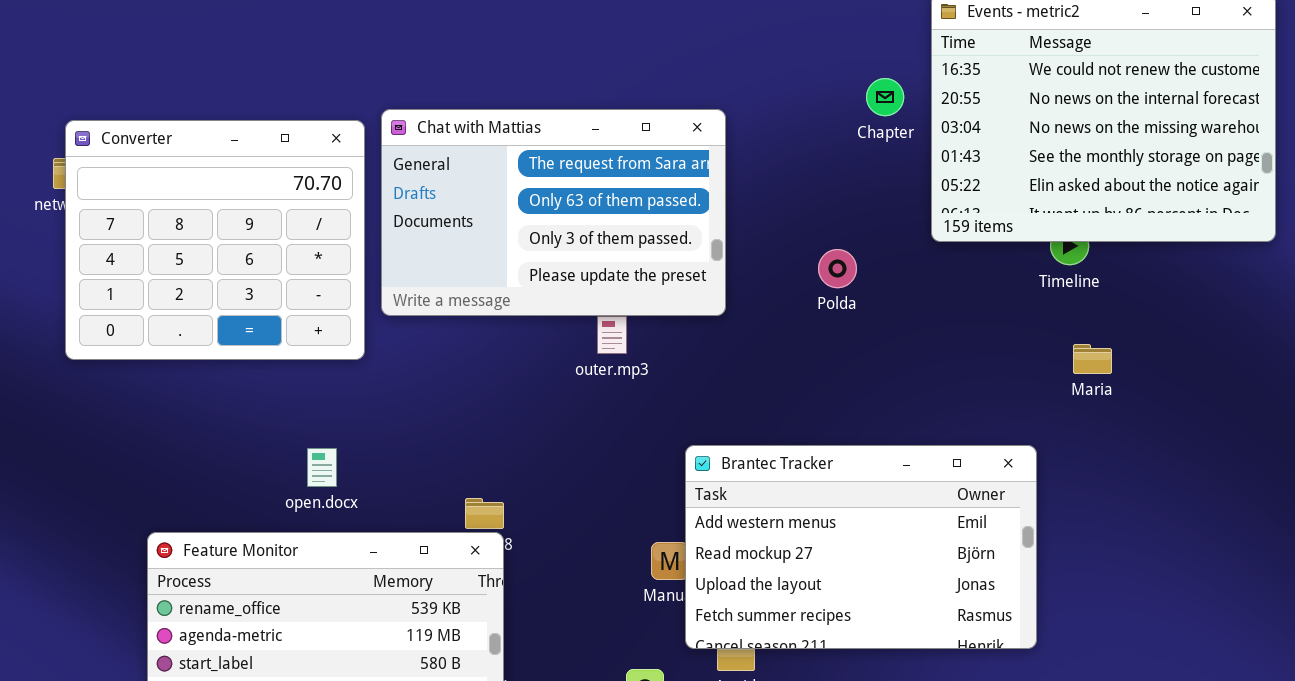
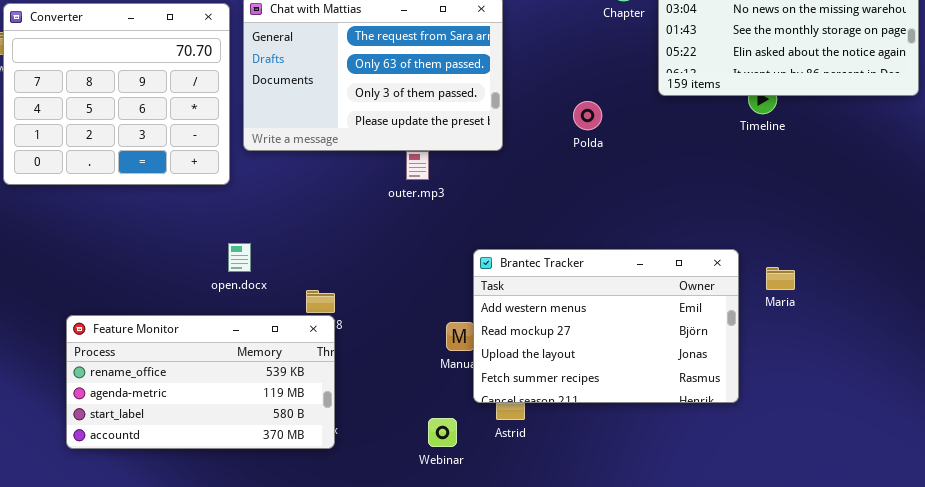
Maria: [1073,344,1112,374] -> [766,267,795,290], moved
open.docx: [307,448,337,487] -> [228,243,251,272], moved

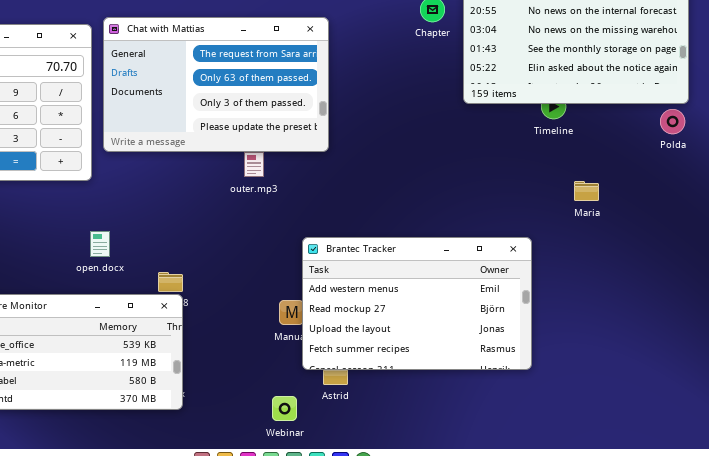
Polda: [573,101,602,130] -> [660,109,685,134], moved
Maria: [766,267,795,290] -> [574,181,599,201], moved
Webinar: [428,418,457,447] -> [272,396,297,421], moved

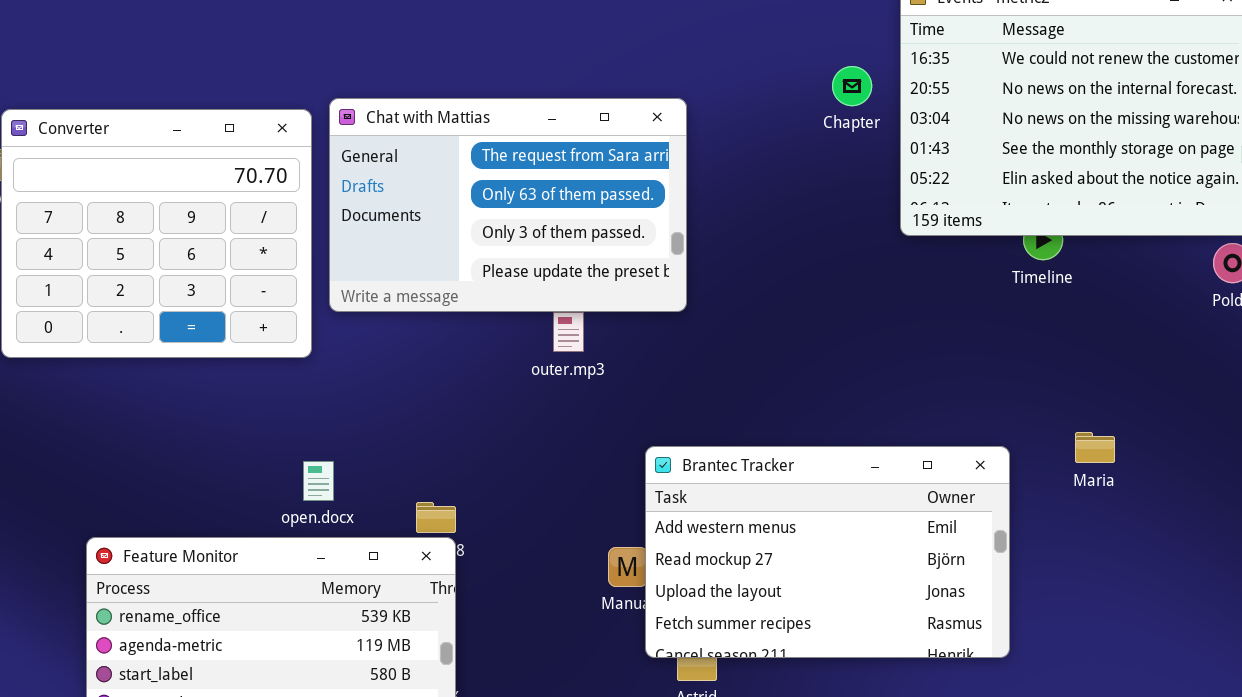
Maria: [574,181,599,201] -> [1075,432,1115,463], moved
open.docx: [90,231,110,257] -> [303,461,334,501], moved

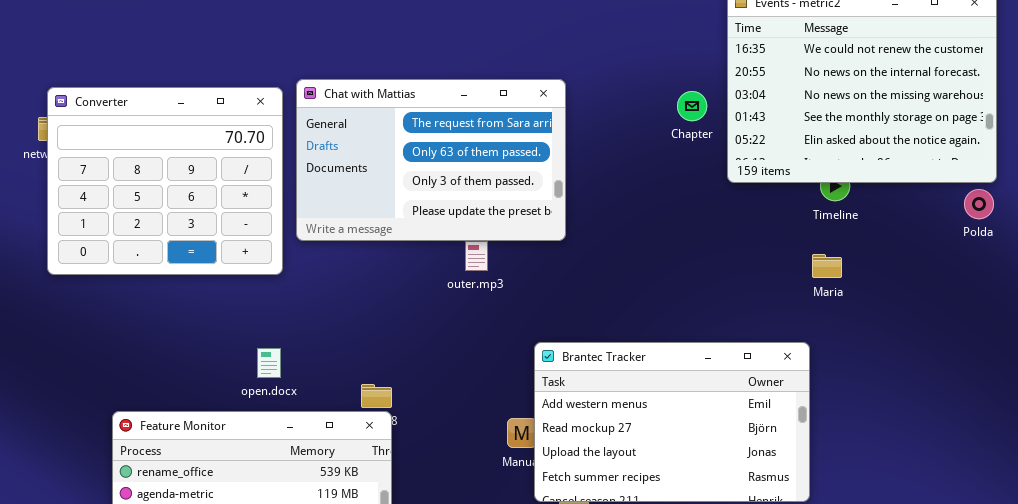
Chapter: [832,66,872,106] -> [677,91,707,121], moved
Maria: [1075,432,1115,463] -> [812,254,842,278], moved
open.docx: [303,461,334,501] -> [257,348,281,378], moved

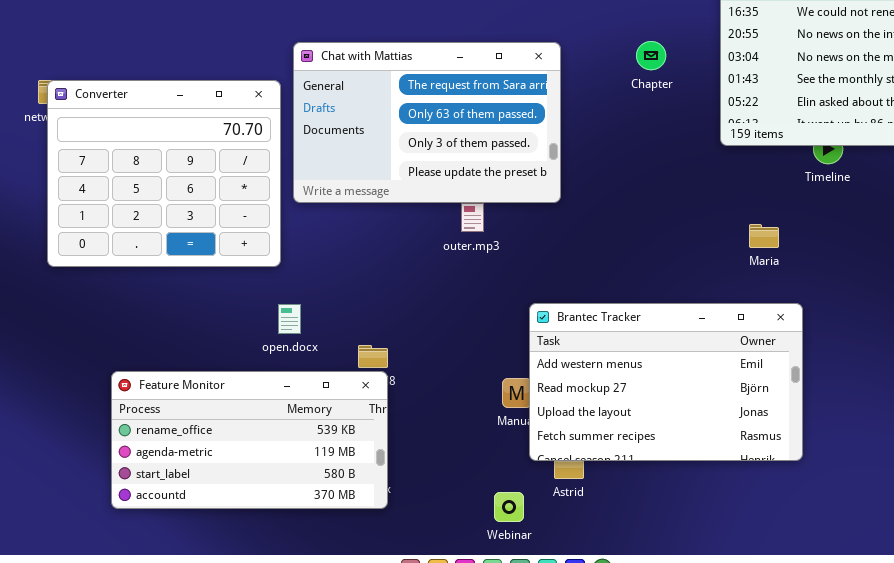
Converter: [47,87,283,275] -> [47,80,281,267], moved
Chapter: [677,91,707,121] -> [636,41,666,70], moved
Maria: [812,254,842,278] -> [749,224,779,248], moved
open.docx: [257,348,281,378] -> [278,304,301,334], moved

